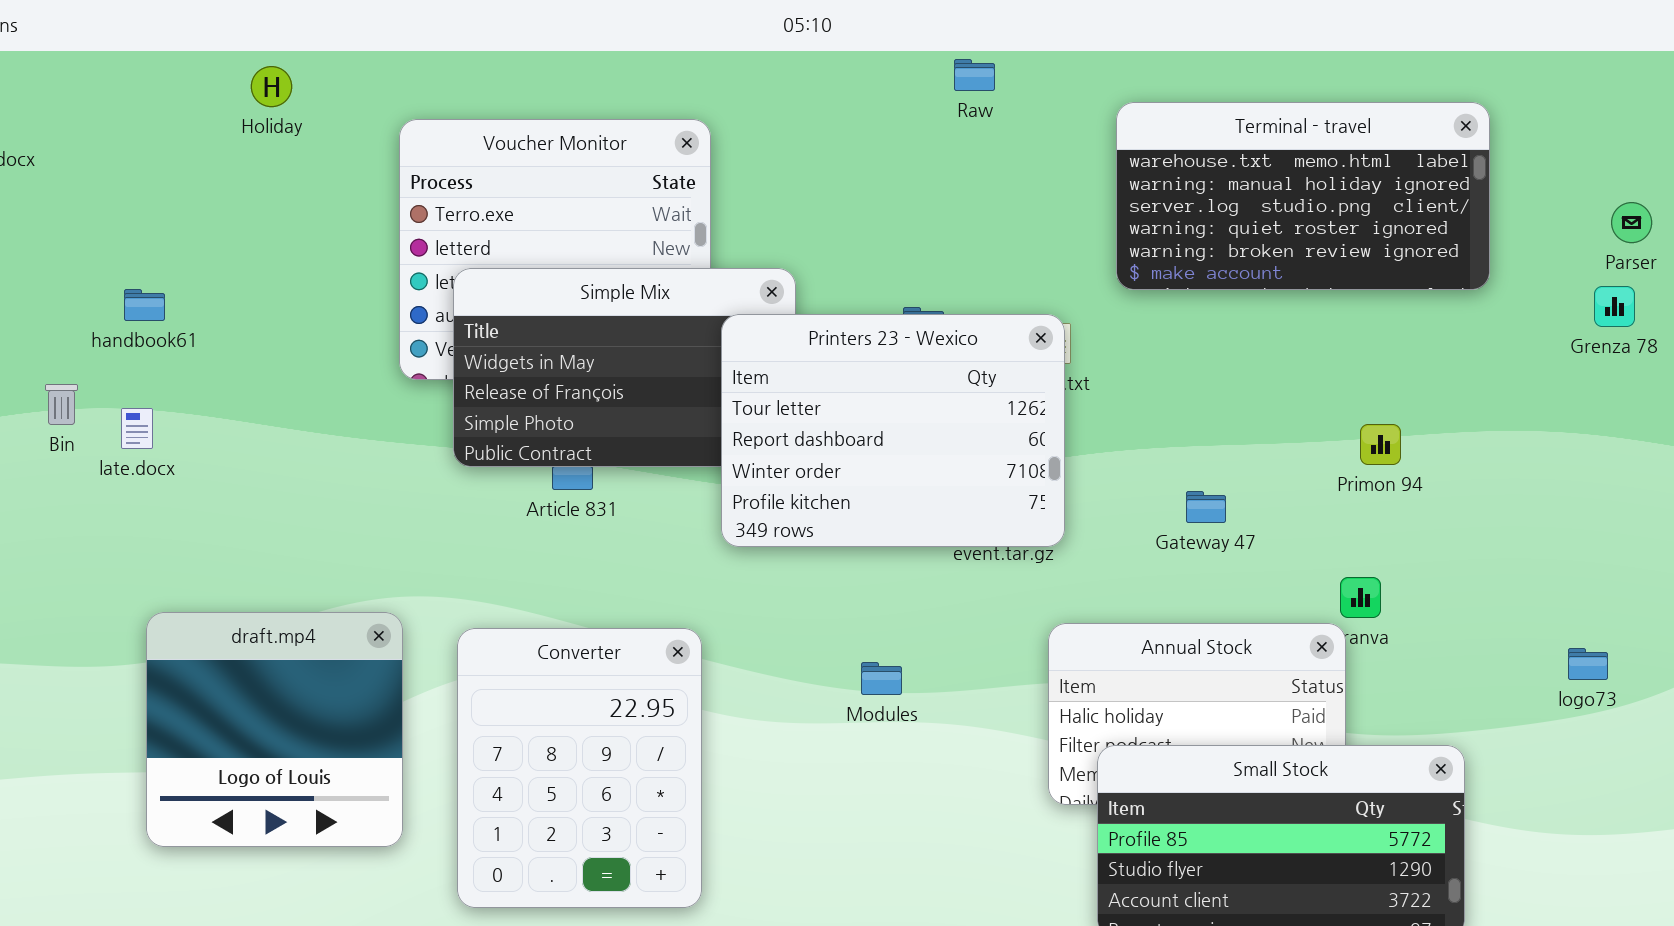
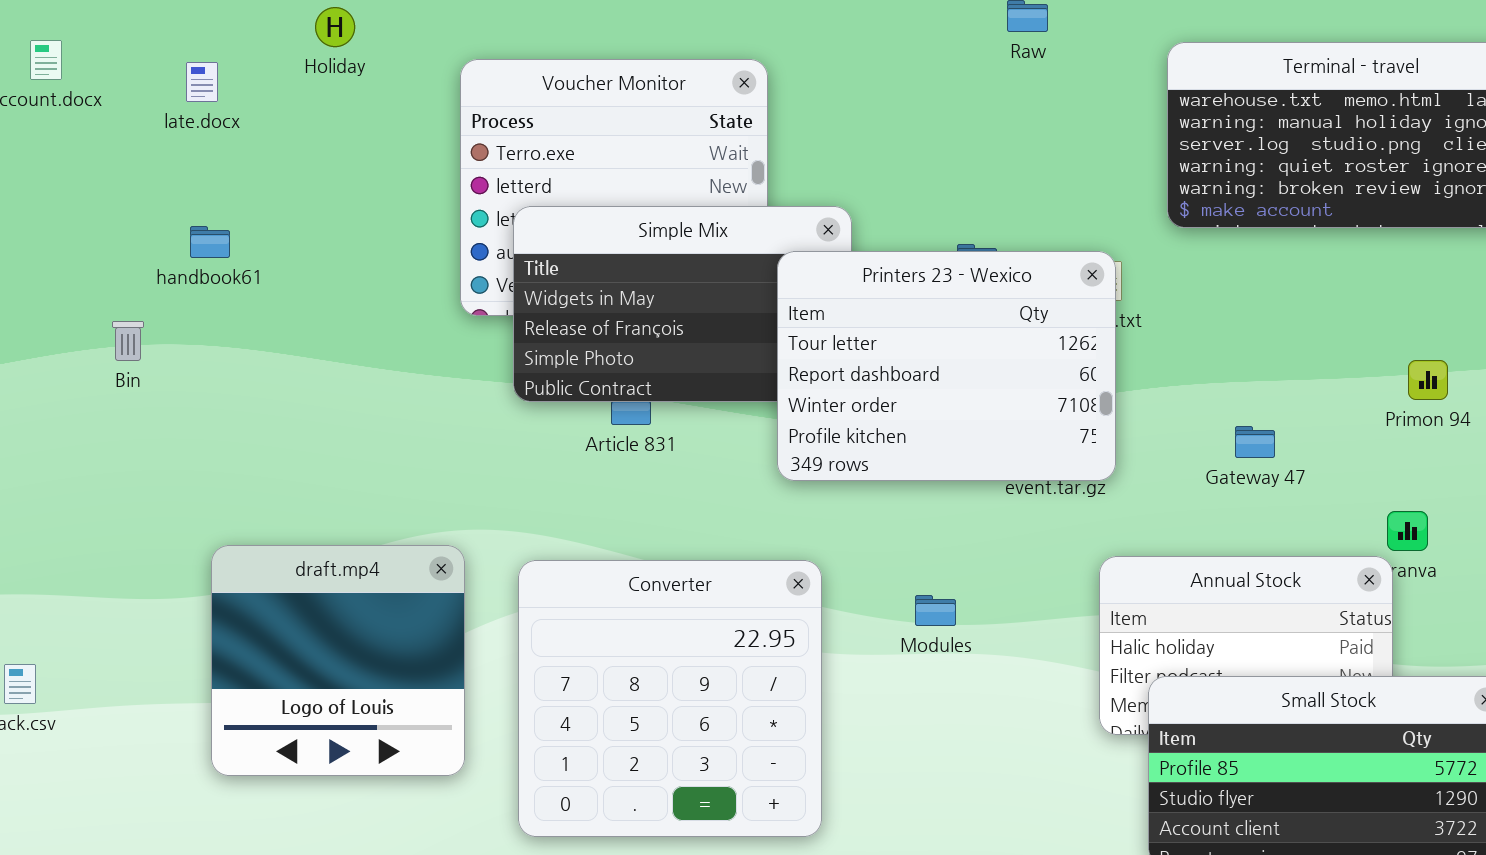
late.docx: [121,408,153,449] -> [186,62,218,102], moved
Converter: [457,628,702,908] -> [518,560,822,837], resized

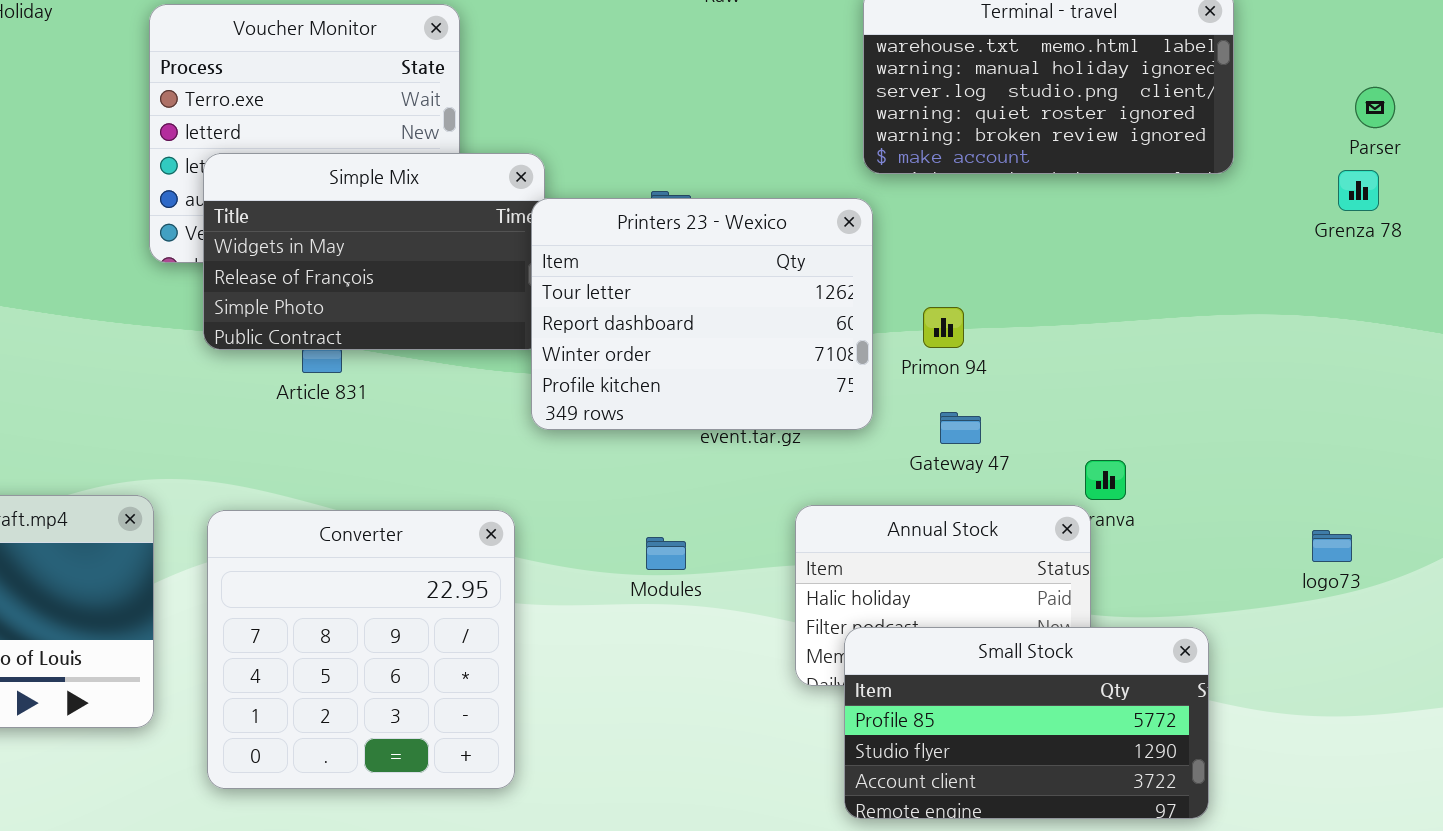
Printers 23 - Wexico: [777,251,1116,481] -> [531,198,873,430], moved
Primon 94: [1408,360,1448,400] -> [923,307,964,348], moved
Gateway 47: [1235,426,1275,458] -> [940,412,981,444], moved
Modules: [915,595,956,626] -> [646,537,686,570], moved

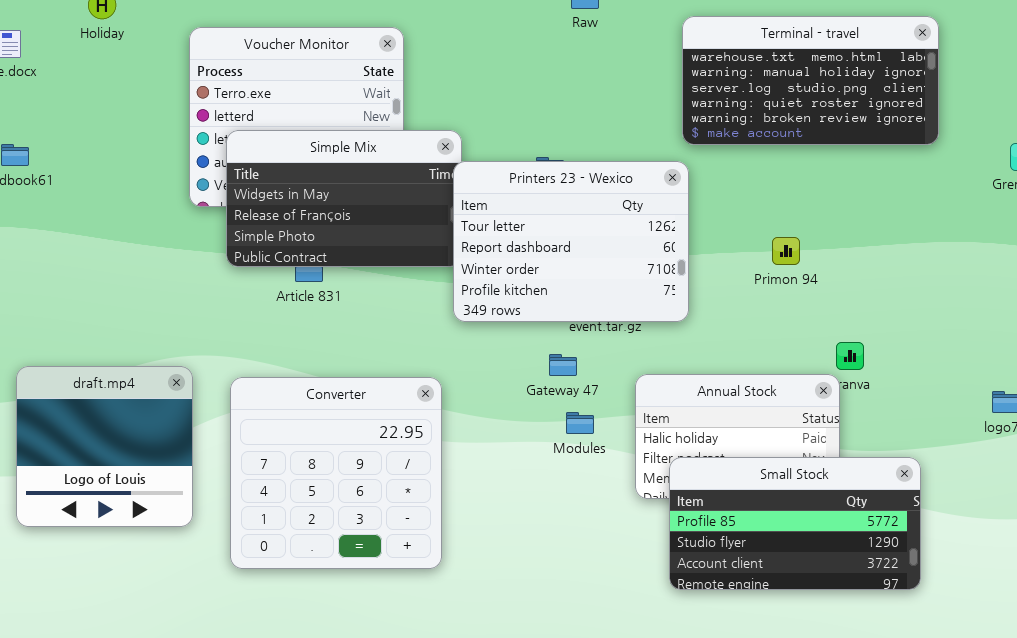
Primon 94: [923,307,964,348] -> [772,237,800,265], moved
Gateway 47: [940,412,981,444] -> [549,354,577,376], moved
Modules: [646,537,686,570] -> [566,412,594,434], moved

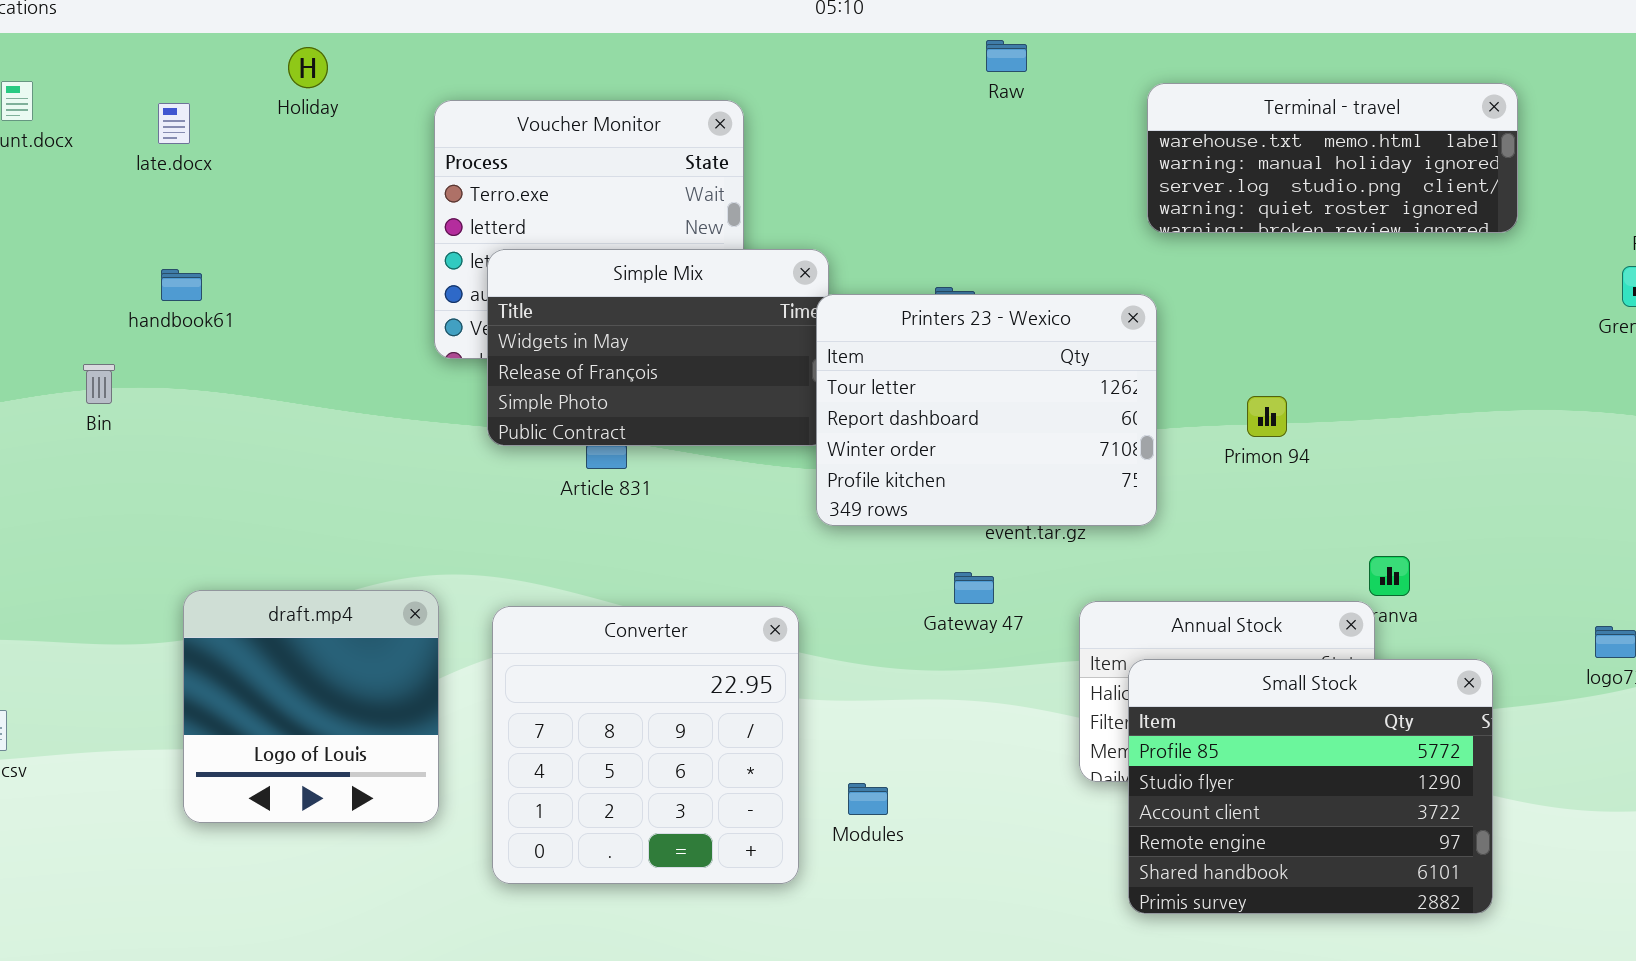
Terminal - travel: [682,16,939,145] -> [1147,83,1518,233], resized
Primon 94: [772,237,800,265] -> [1247,396,1287,437], moved
Modules: [566,412,594,434] -> [848,783,888,815], moved
Small Stock: [669,457,921,590] -> [1128,659,1493,914], resized

